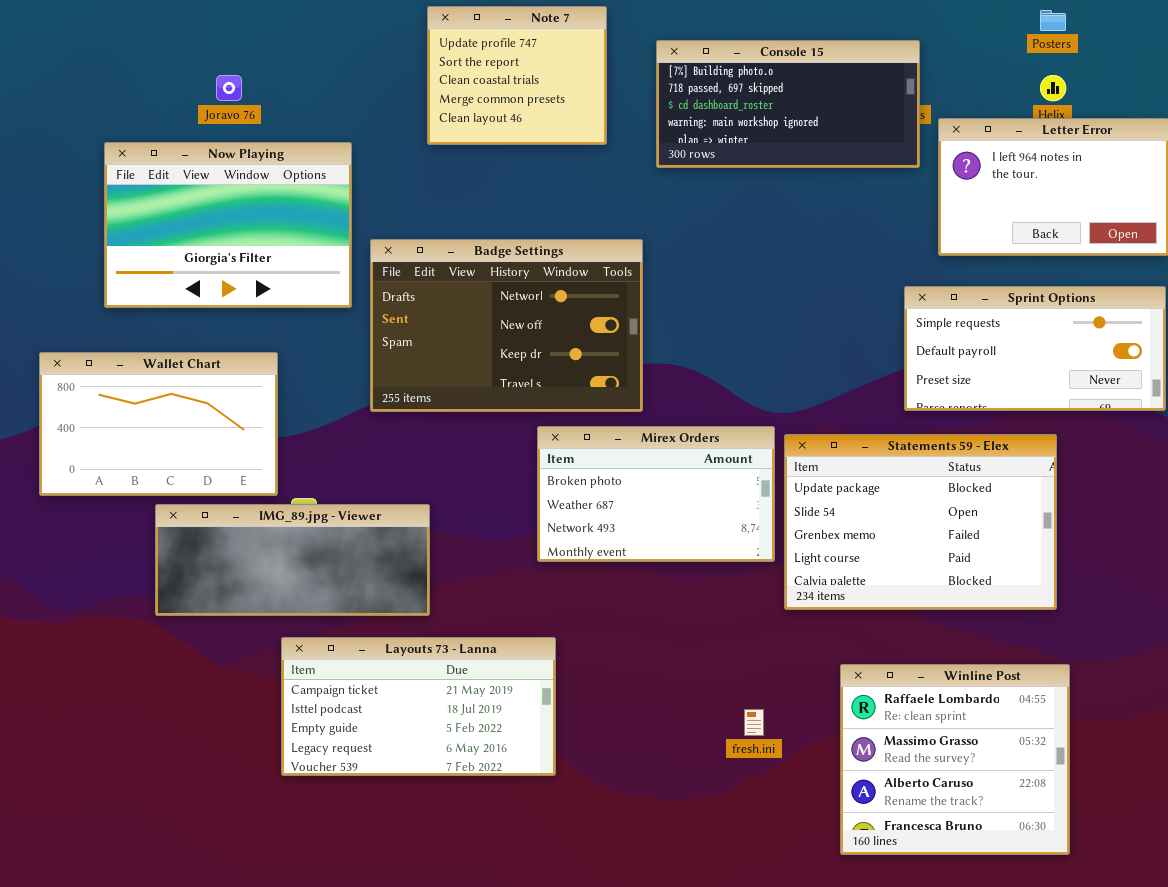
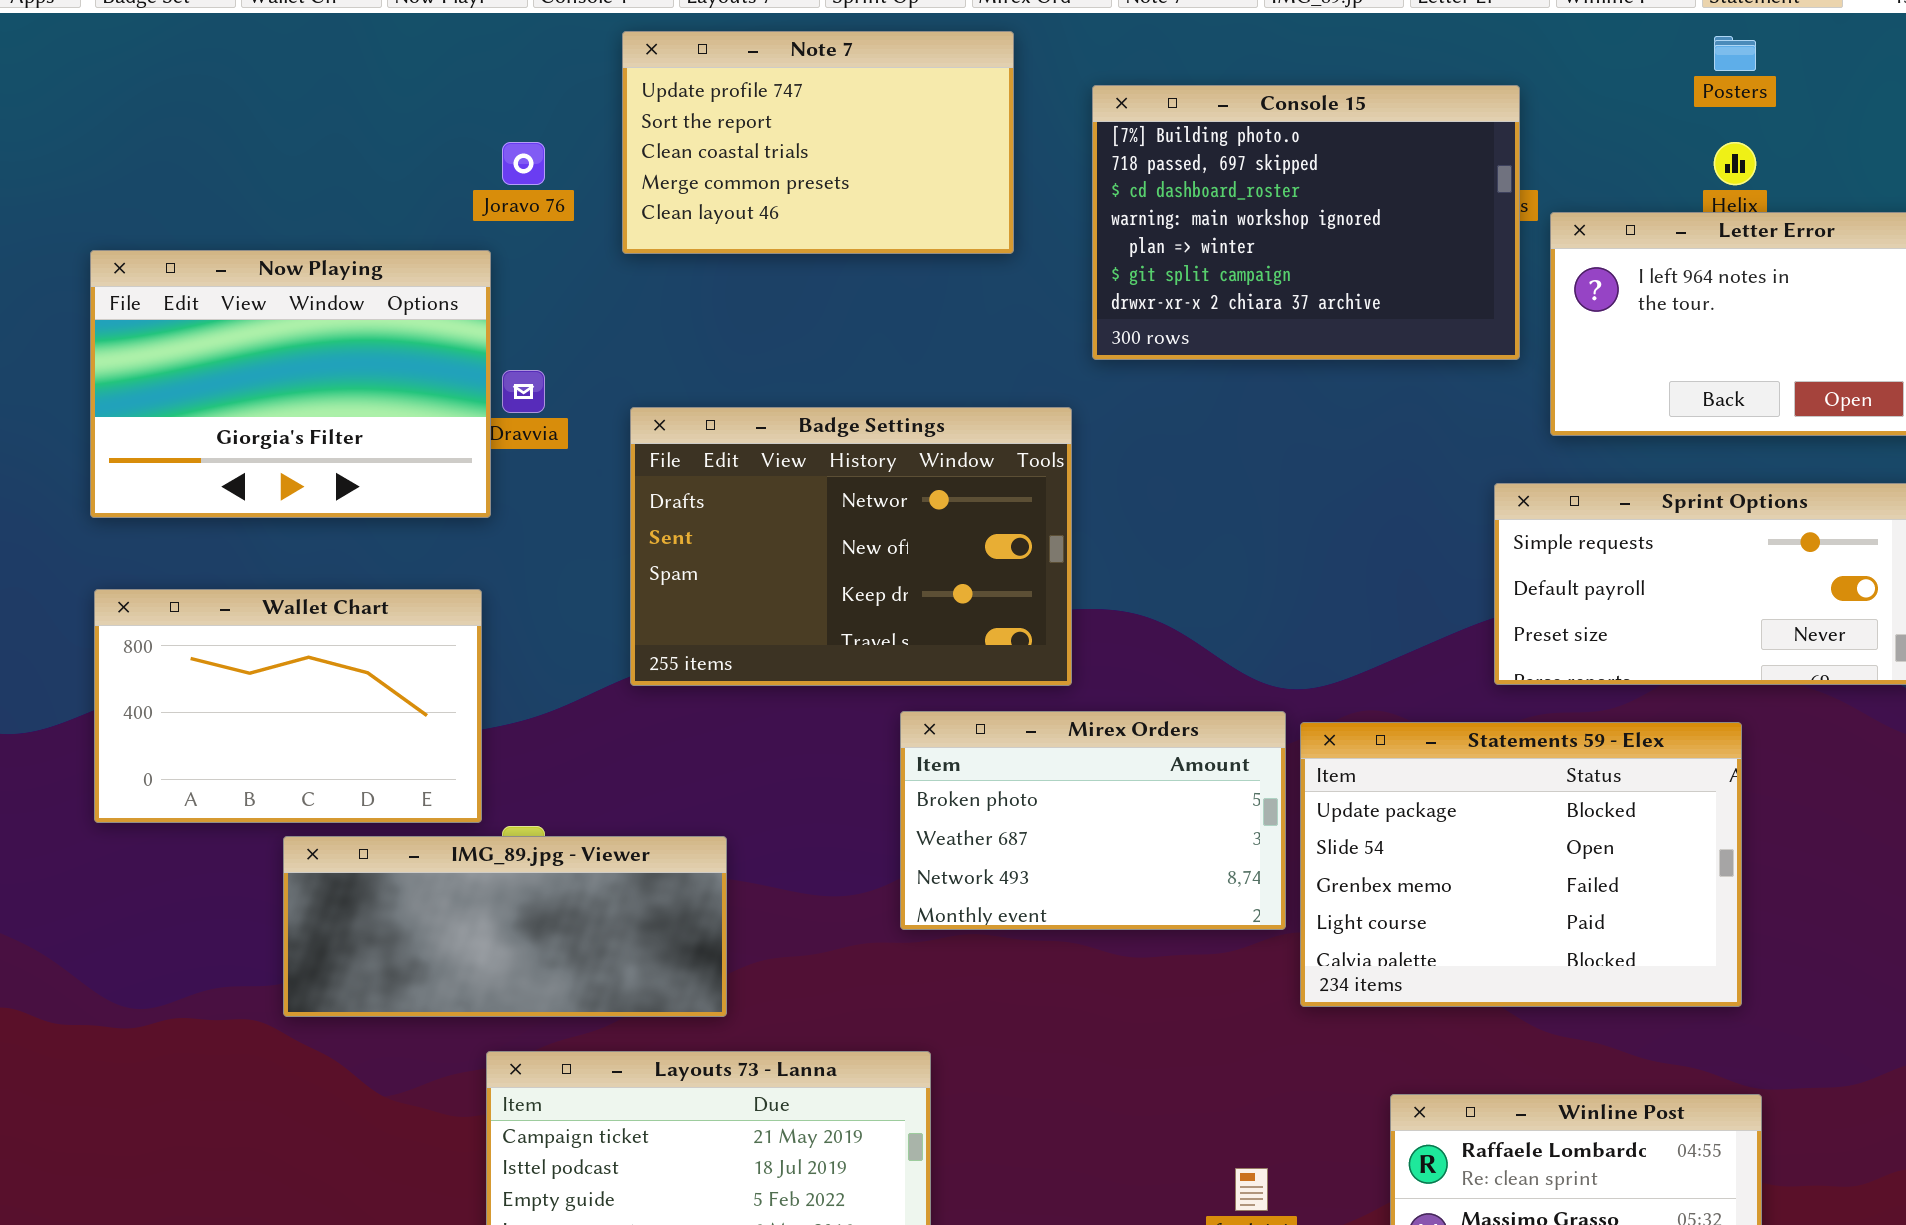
Note 7: [427,6,607,145] -> [622,31,1014,254], resized
Console 15: [656,40,920,168] -> [1092,85,1520,360], resized
Joravo 76: [216,75,242,101] -> [502,142,545,185], moved
Now Playing: [104,142,352,308] -> [90,250,491,518], moved

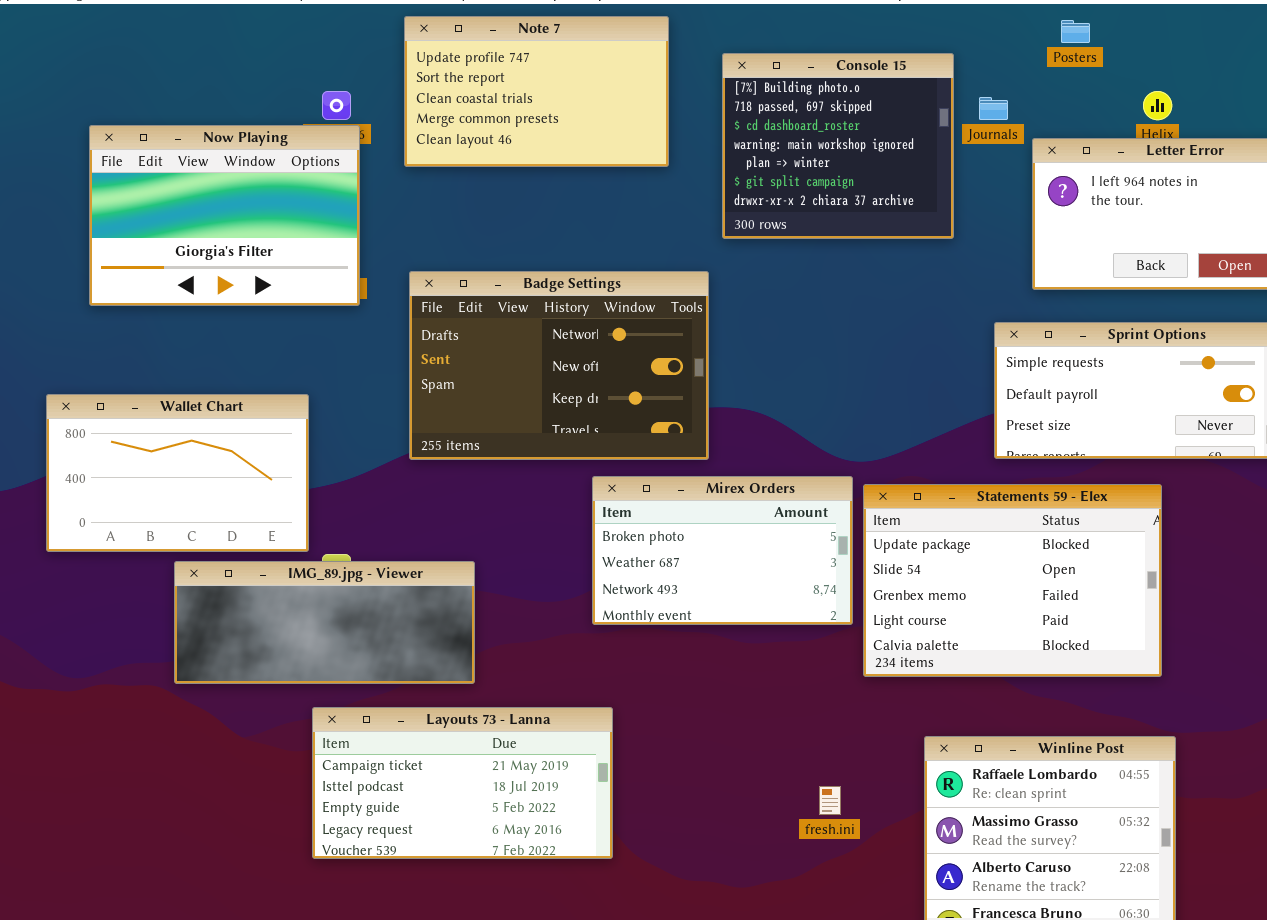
Posters: [1714,36,1756,71] -> [1061,20,1090,43], moved
Console 15: [1092,85,1520,360] -> [722,53,954,239], resized
Now Playing: [90,250,491,518] -> [89,125,360,306], moved

